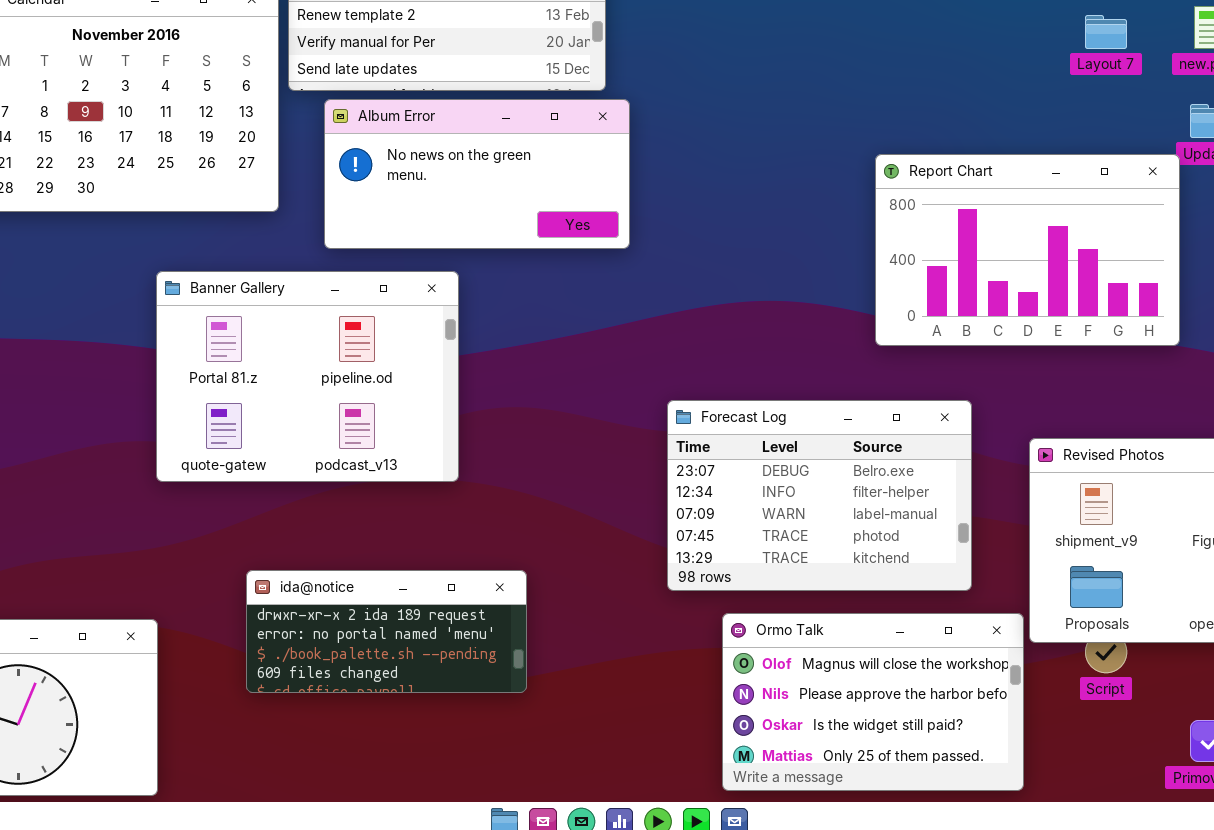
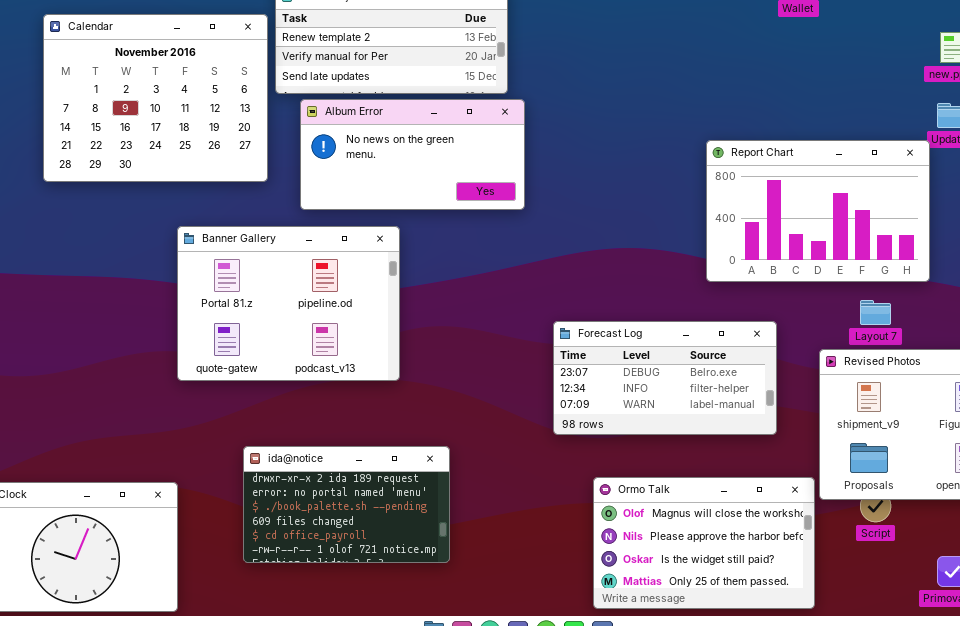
Layout 7: [1085,15,1127,49] -> [860,300,891,325], moved
Forecast Log: [667,400,972,591] -> [553,321,777,435], resized
ida@notice: [246,570,527,693] -> [243,446,450,563], resized

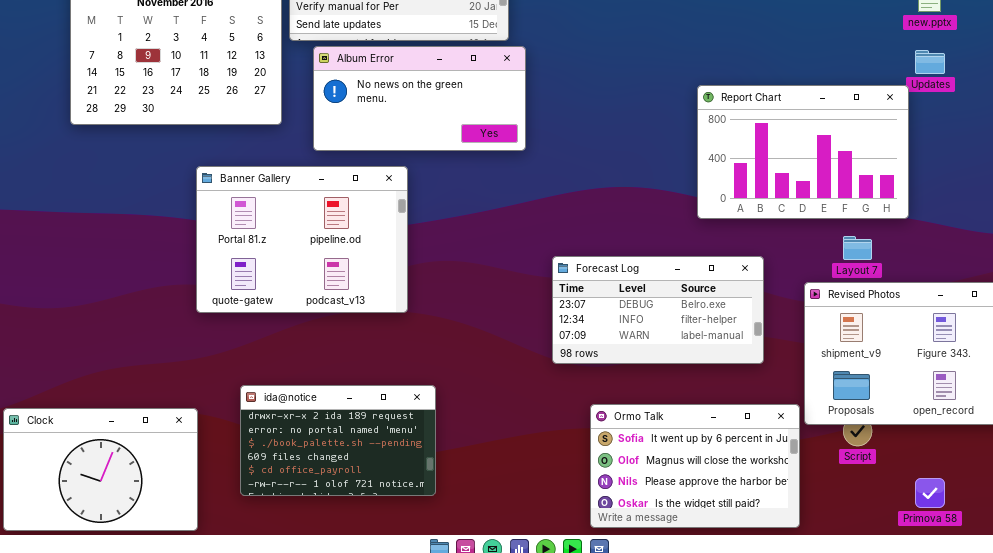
ida@notice: [243,446,450,563] -> [240,385,436,496], moved
Ormo Talk: [593,477,815,609] -> [590,404,800,528], scrolled up 1 row

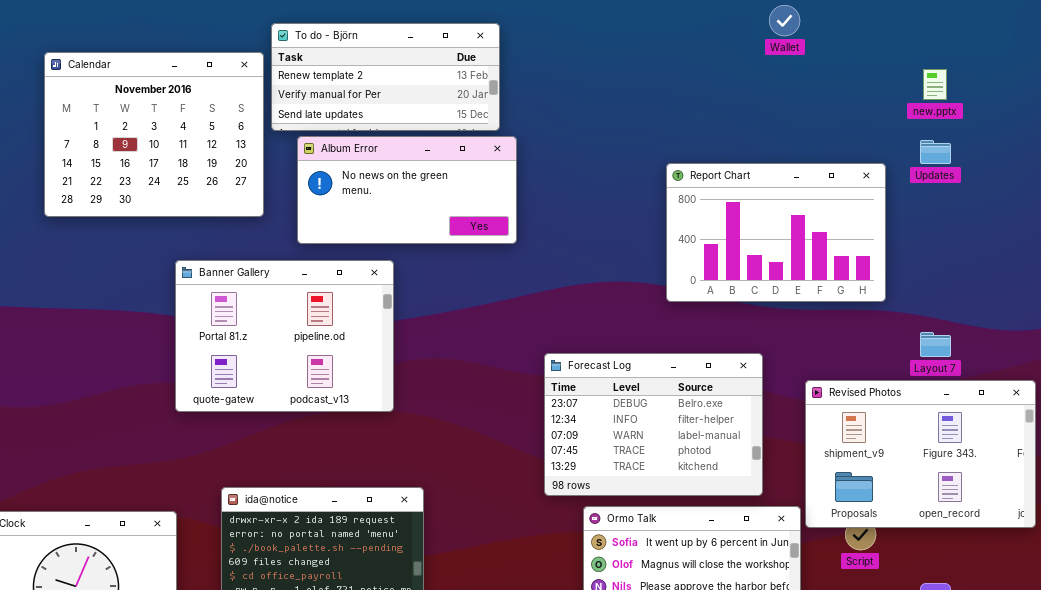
Report Chart: [697,85,909,219] -> [666,163,886,302], moved
Layout 7: [843,236,872,260] -> [920,332,951,357], moved
Forecast Log: [552,256,764,364] -> [544,353,763,496], resized

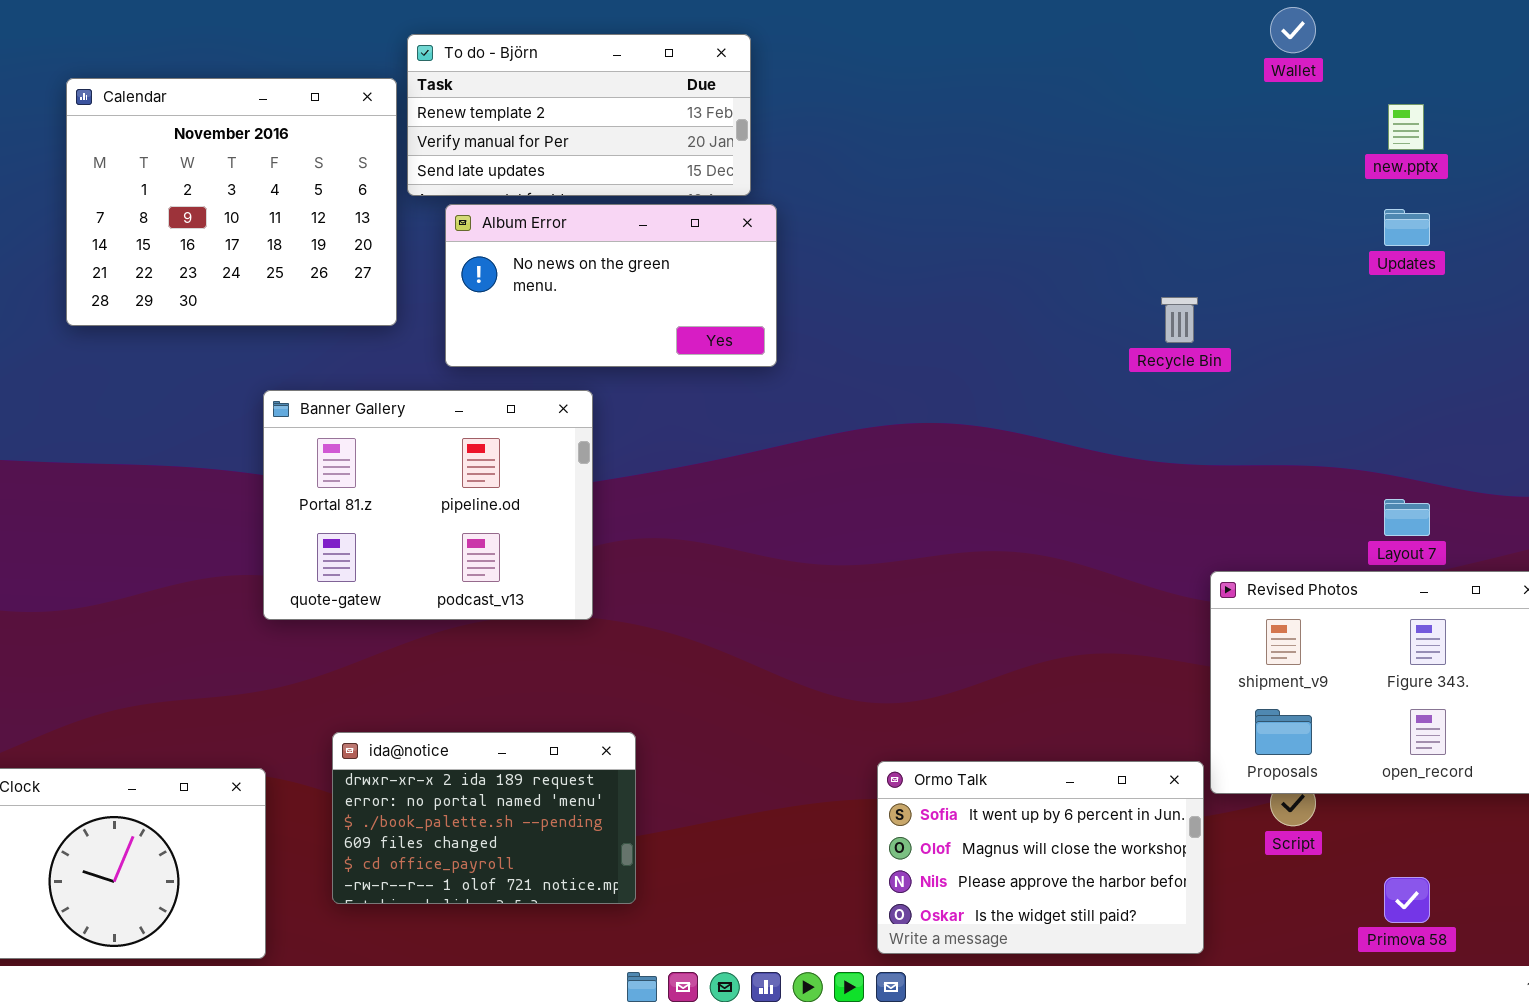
Wallet: [769,5,800,36] -> [1270,7,1316,53], moved
Report Chart: [666,163,886,302] -> none, closed
Forecast Log: [544,353,763,496] -> none, closed

